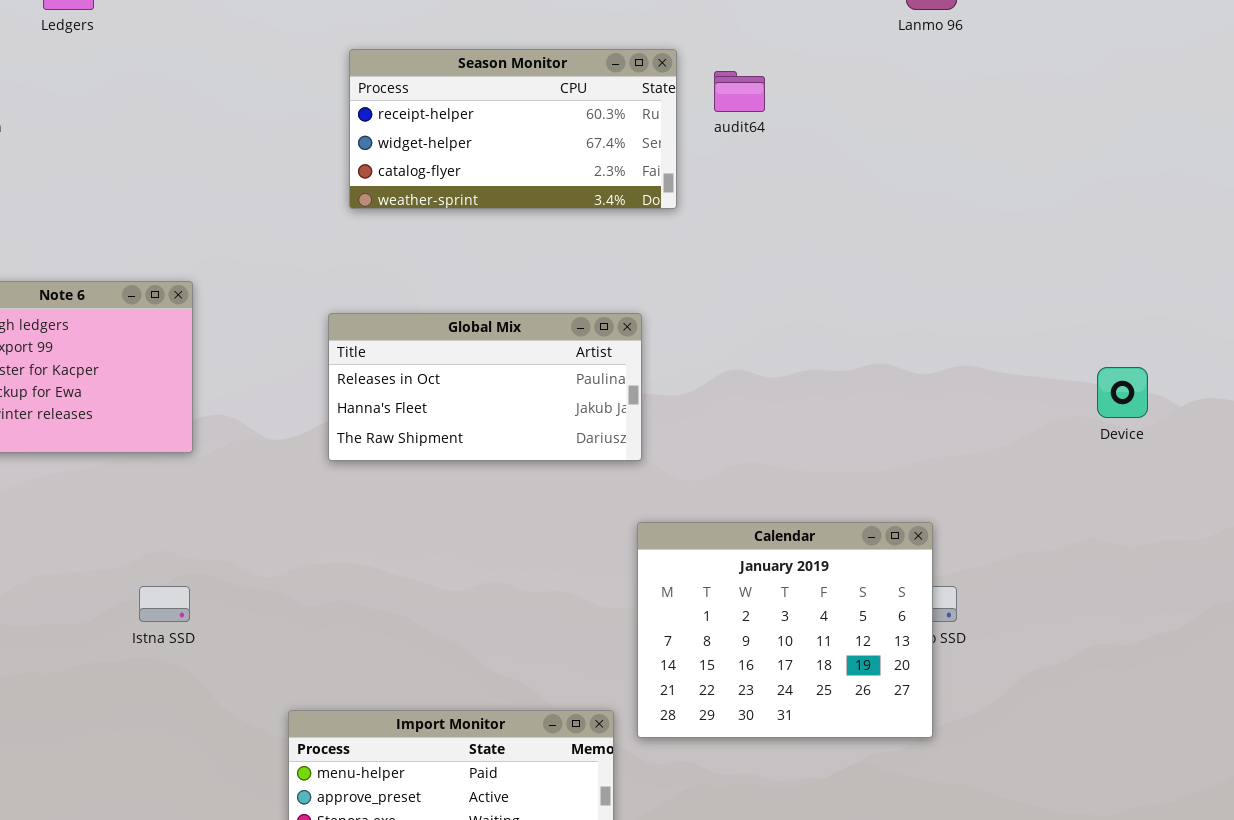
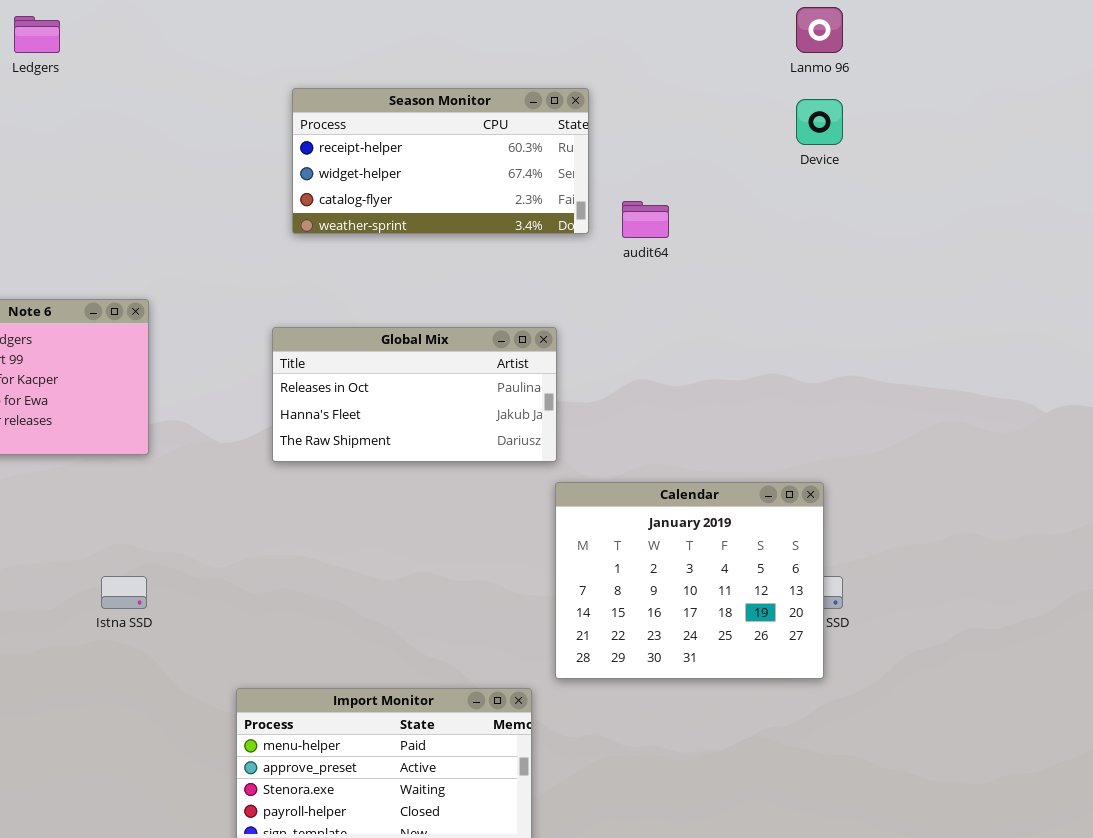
audit64: [714,71,765,112] -> [622,201,669,238], moved
Device: [1097,367,1148,418] -> [796,99,843,145], moved
Calendar: [637,522,933,738] -> [555,482,824,679], moved

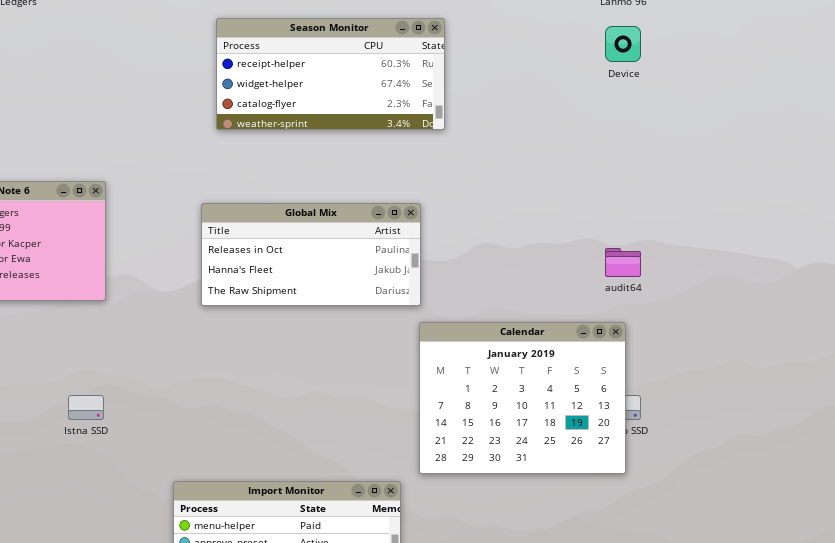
audit64: [622,201,669,238] -> [605,248,641,277], moved

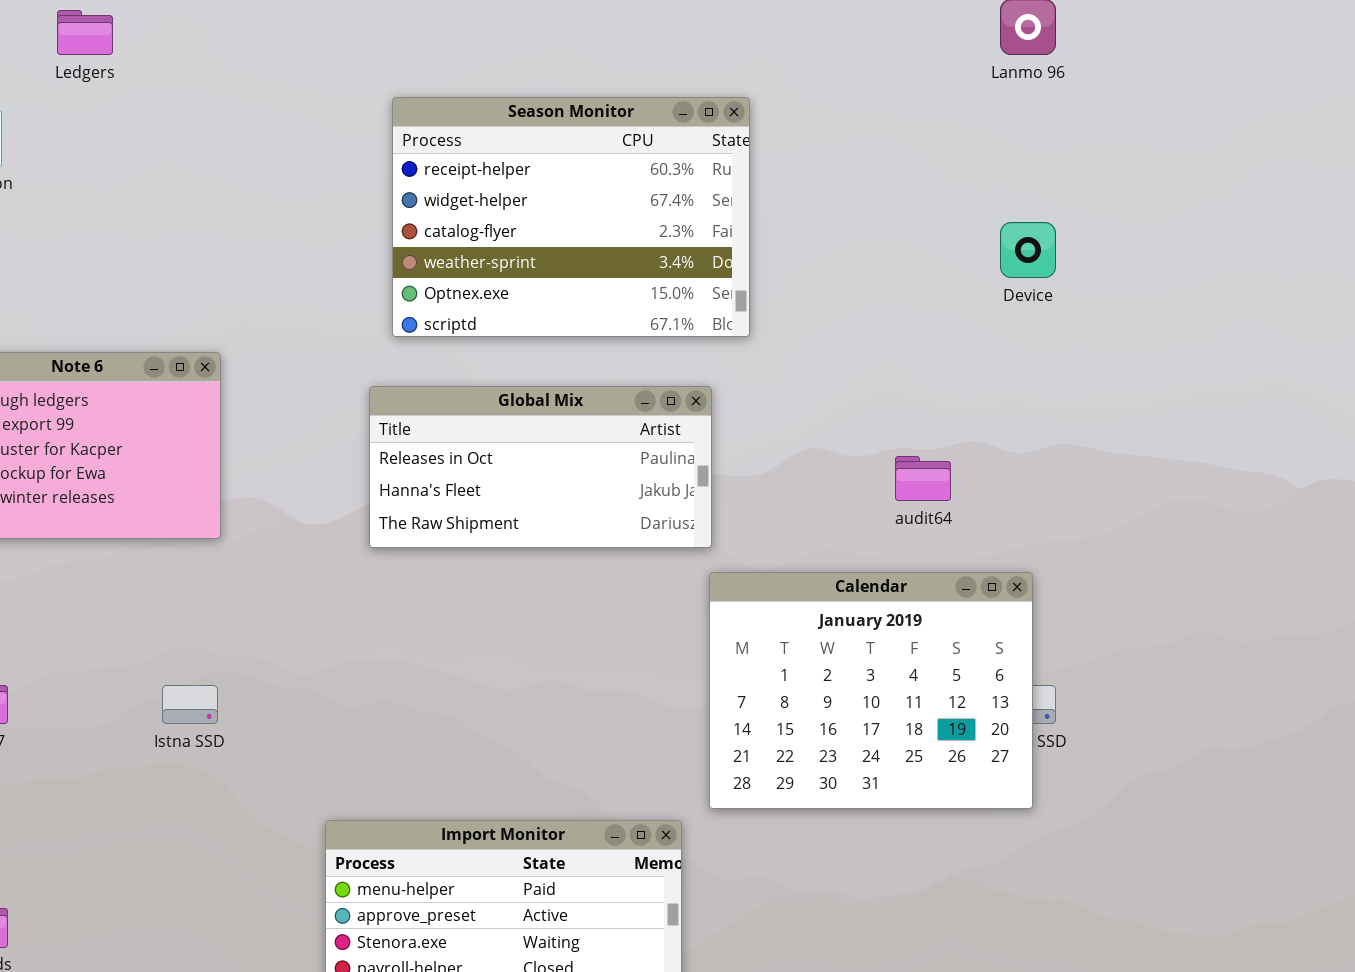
Season Monitor: [216,18,445,130] -> [392,97,750,337], resized
Device: [605,26,641,62] -> [1000,222,1056,278], moved
audit64: [605,248,641,277] -> [895,456,951,501], moved

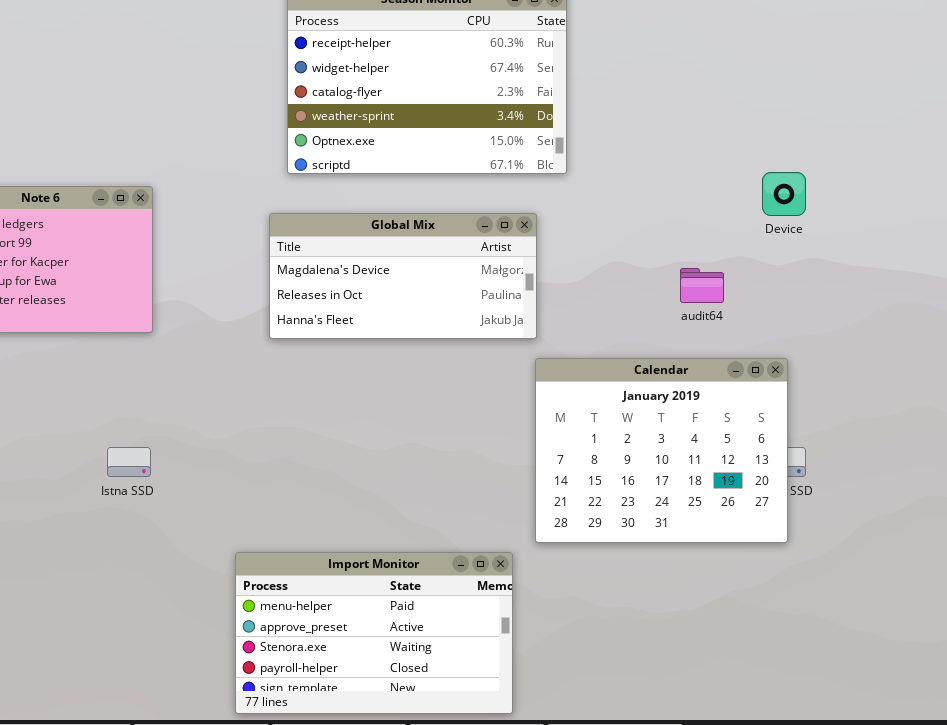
Device: [1000,222,1056,278] -> [762,172,806,216], moved
Global Mix: [369,386,712,548] -> [269,213,537,339], scrolled up 1 row

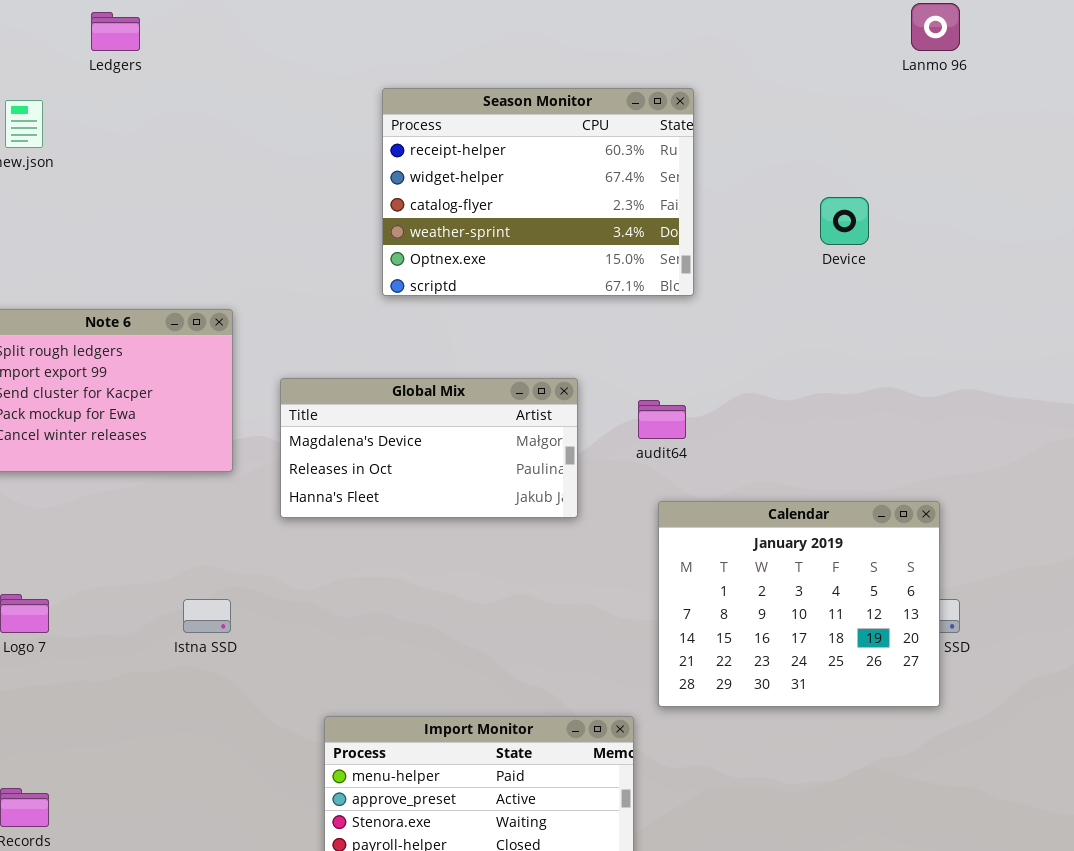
Device: [762,172,806,216] -> [820,197,869,245], moved
Global Mix: [269,213,537,339] -> [280,378,578,518], moved
audit64: [680,268,724,303] -> [638,400,686,439], moved

